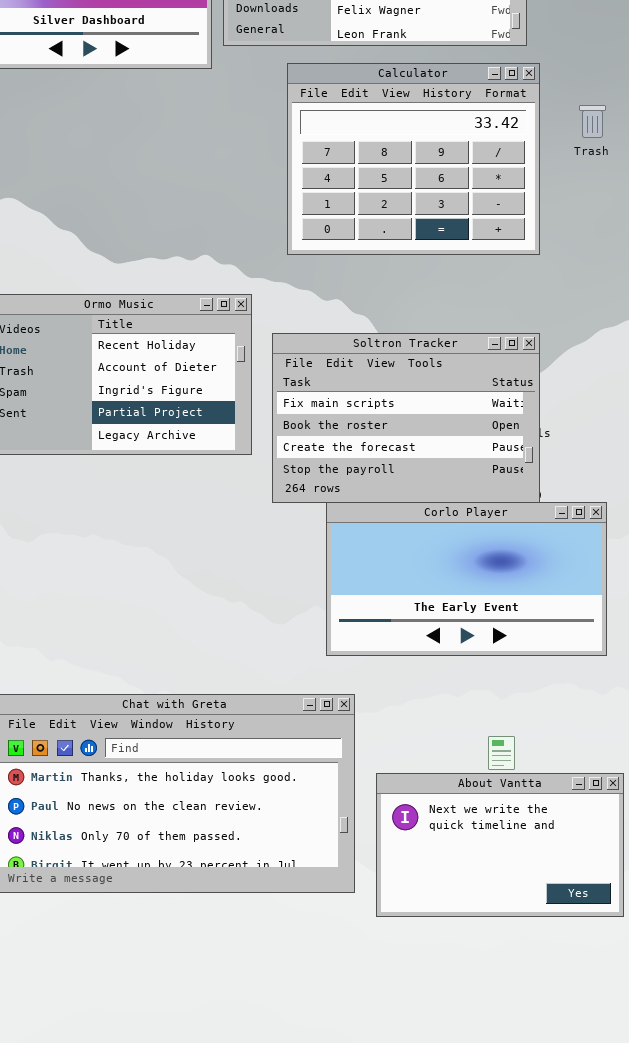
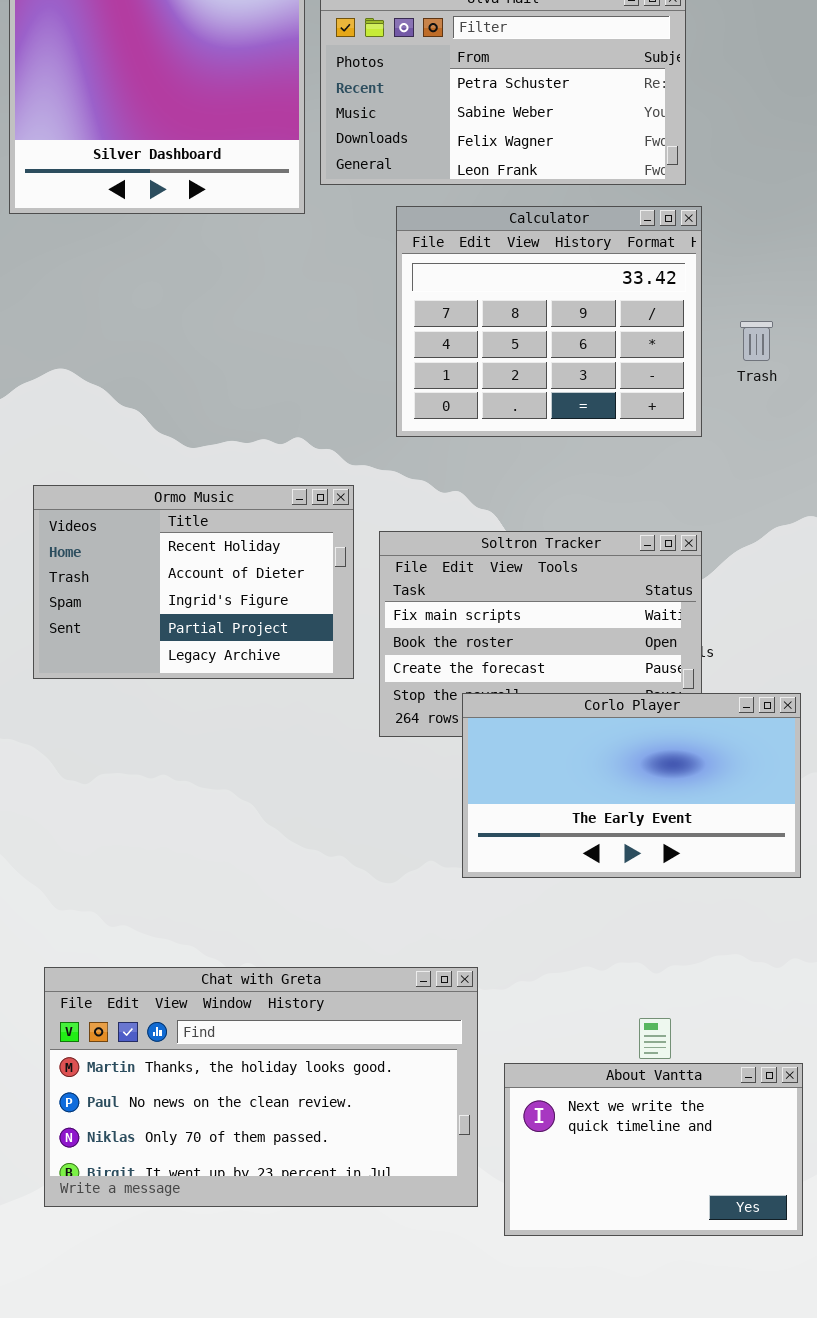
Trash: [579,105,606,138] -> [740,321,773,361], moved
Corlo Player: [326,502,607,656] -> [462,693,801,878], moved

